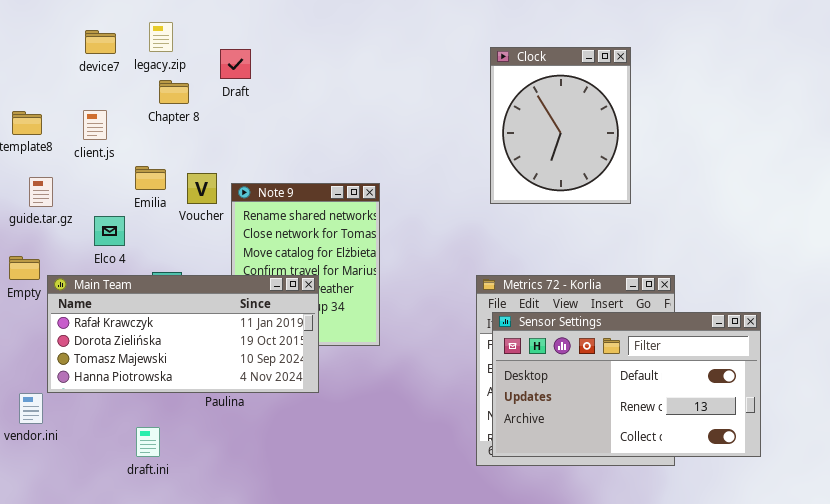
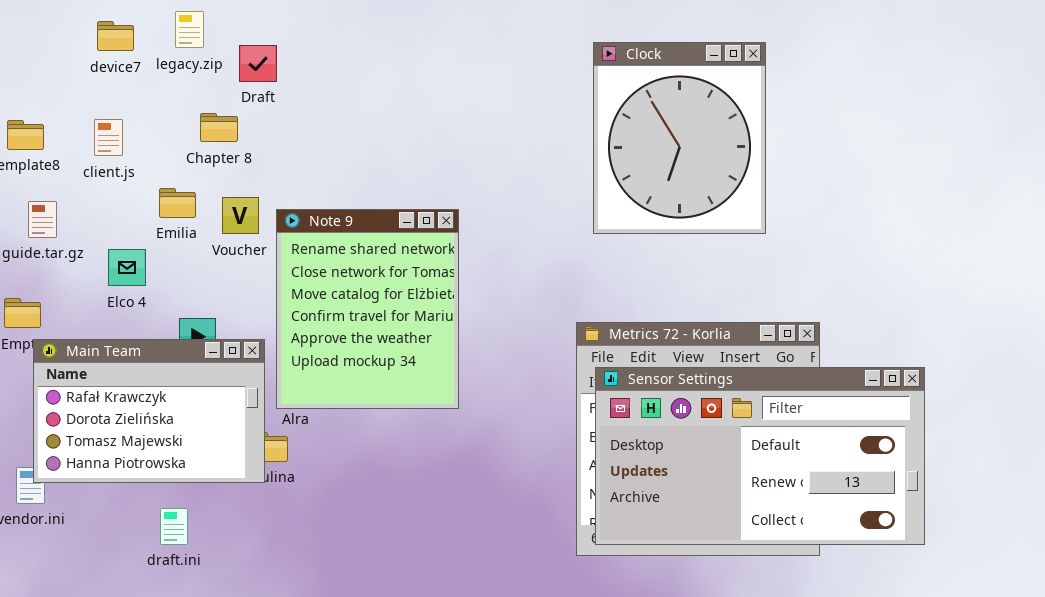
Draft: [220,49,251,79] -> [239,45,277,82], moved
Chapter 8: [159,80,189,104] -> [200,113,238,142], moved
Main Team: [47,275,319,393] -> [33,339,265,483], moved, resized

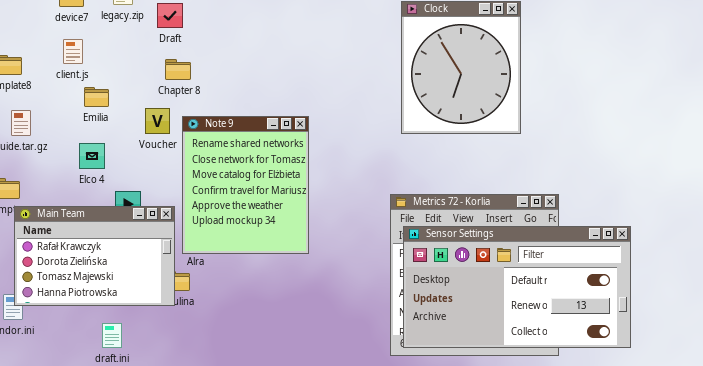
Chapter 8: [200,113,238,142] -> [165,59,191,80], moved
client.js: [94,119,123,156] -> [63,39,83,64], moved
Emilia: [159,188,196,218] -> [84,87,109,107], moved
Elco 4: [108,249,146,286] -> [79,143,105,169], moved

